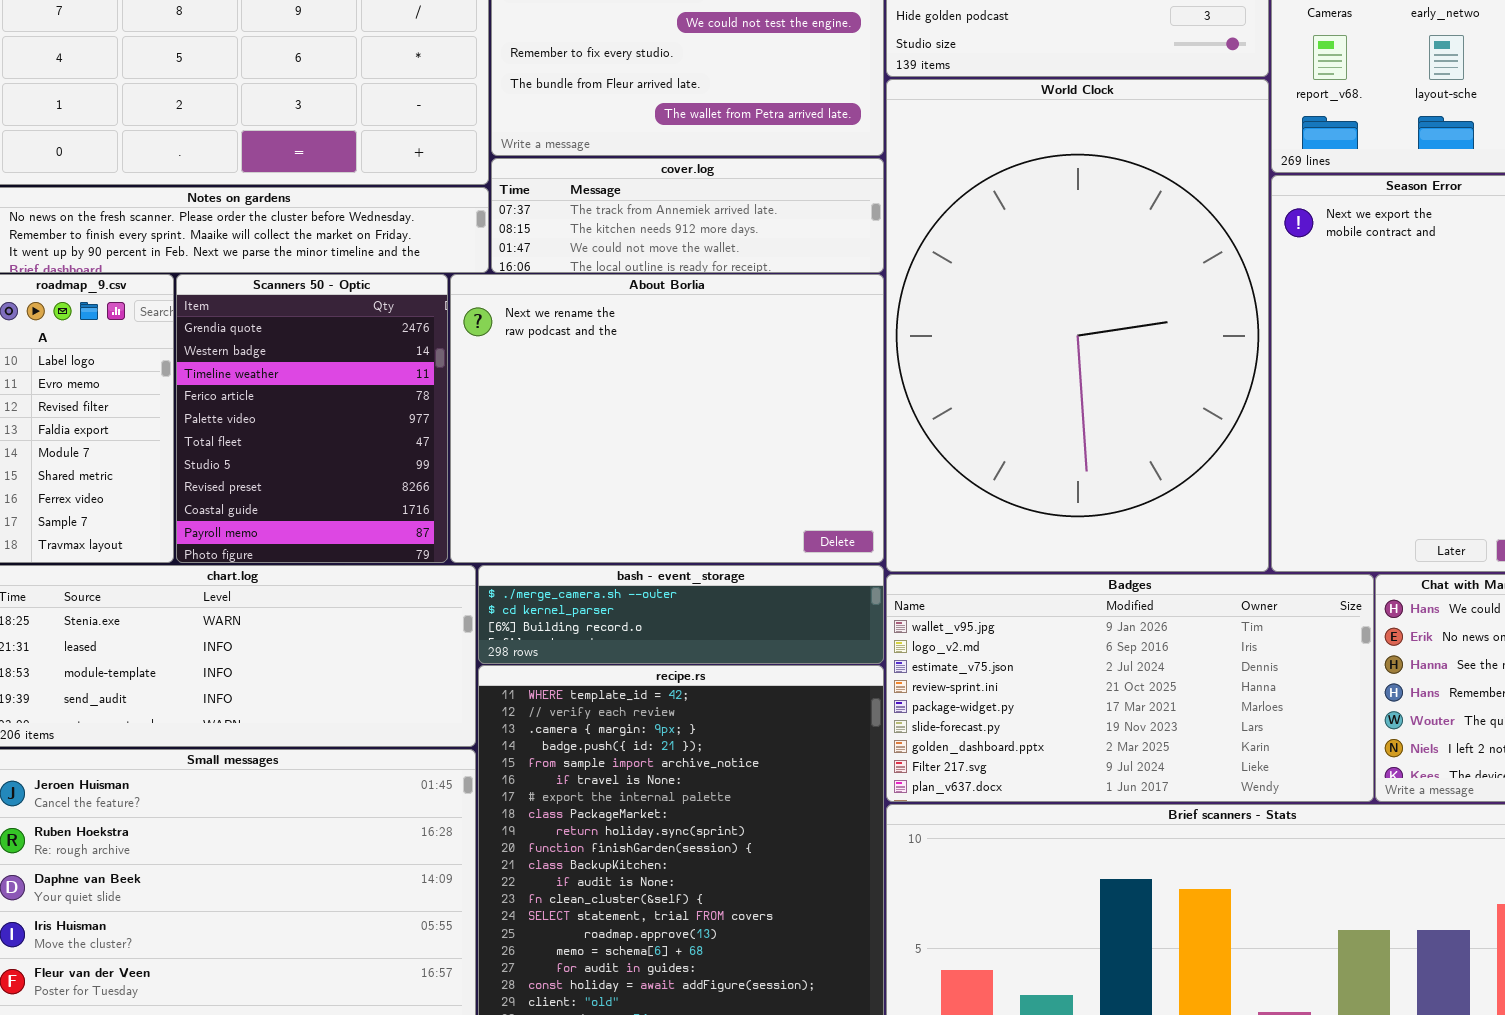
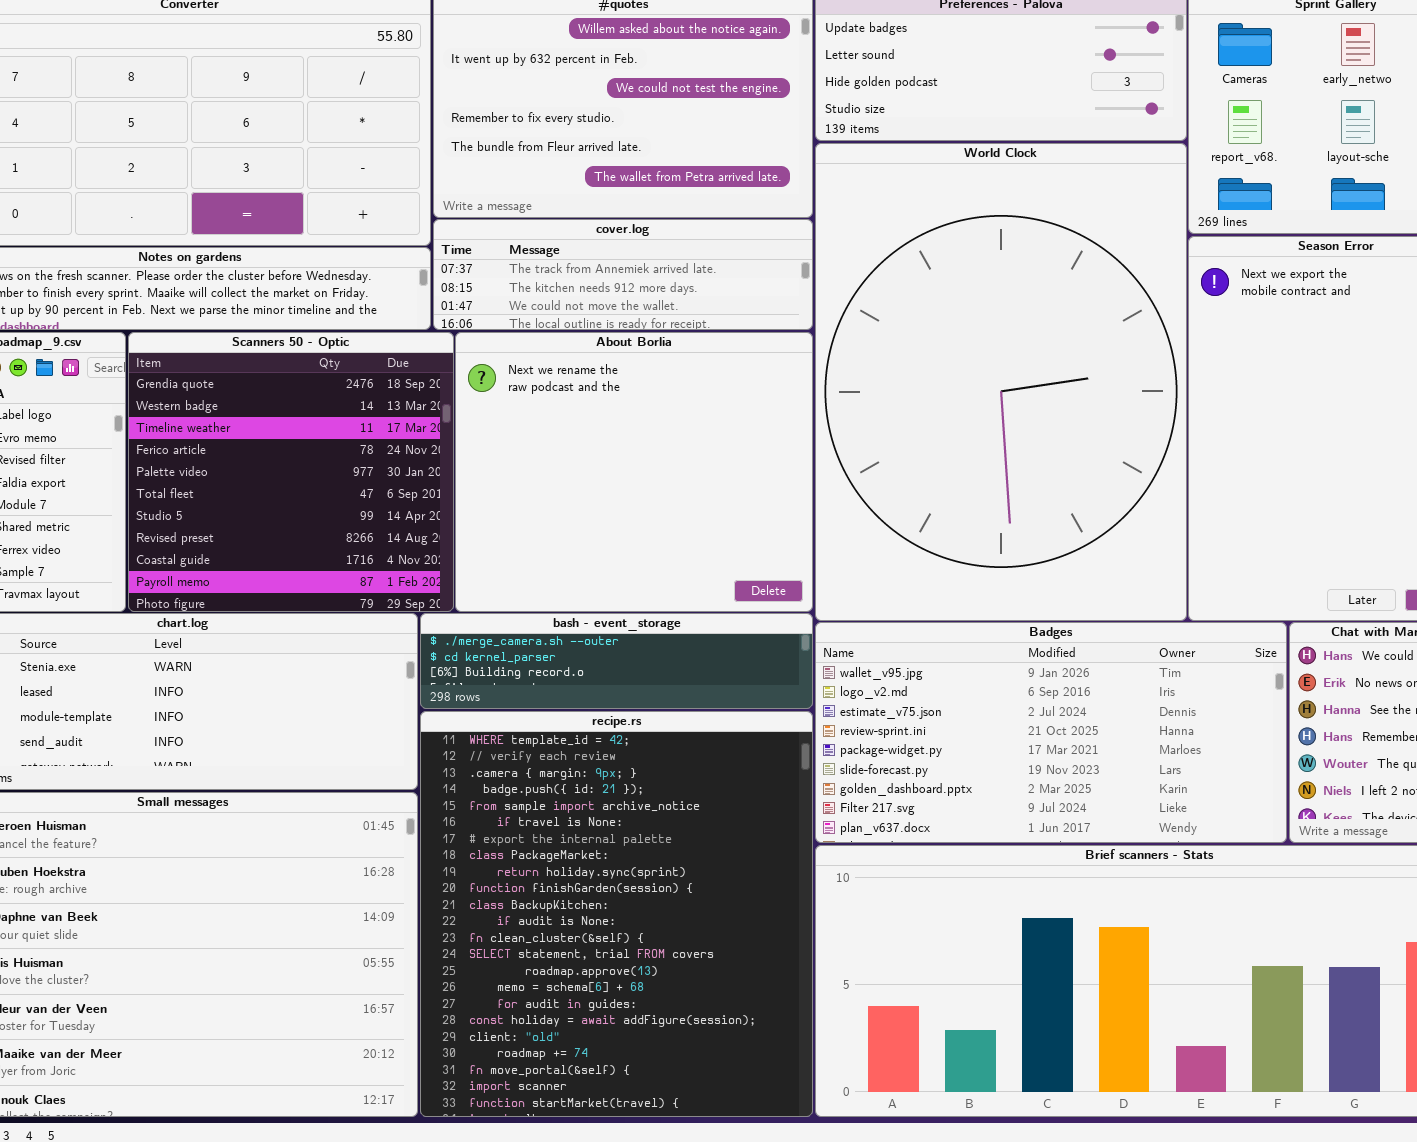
Scanners 50 - Optic: [176,274,448,563] -> [128,332,454,612], resized
About Borlia: [450,274,884,563] -> [455,332,813,612], resized

